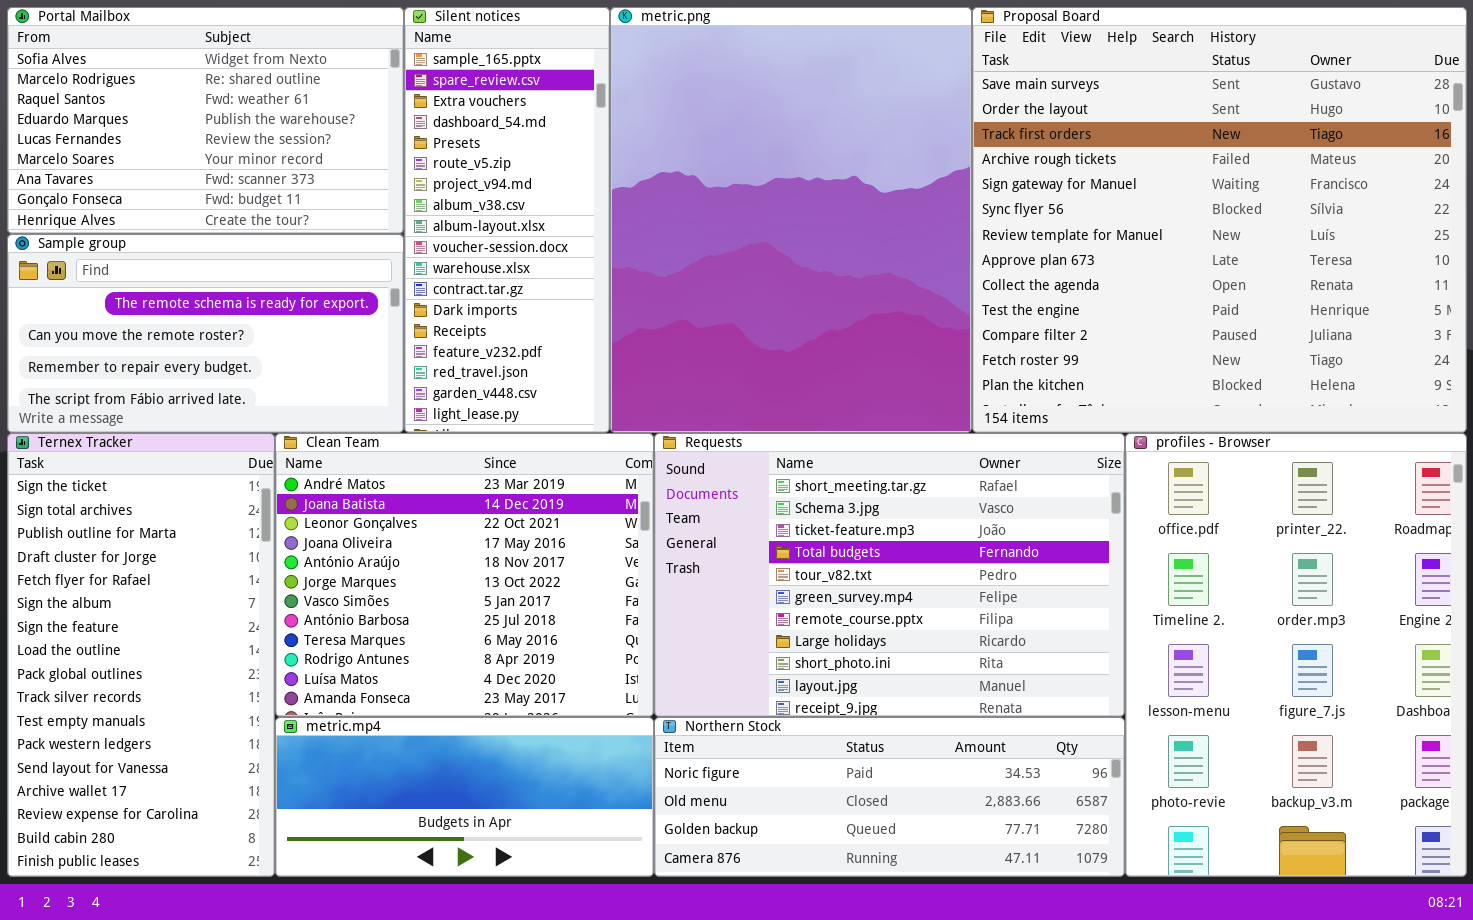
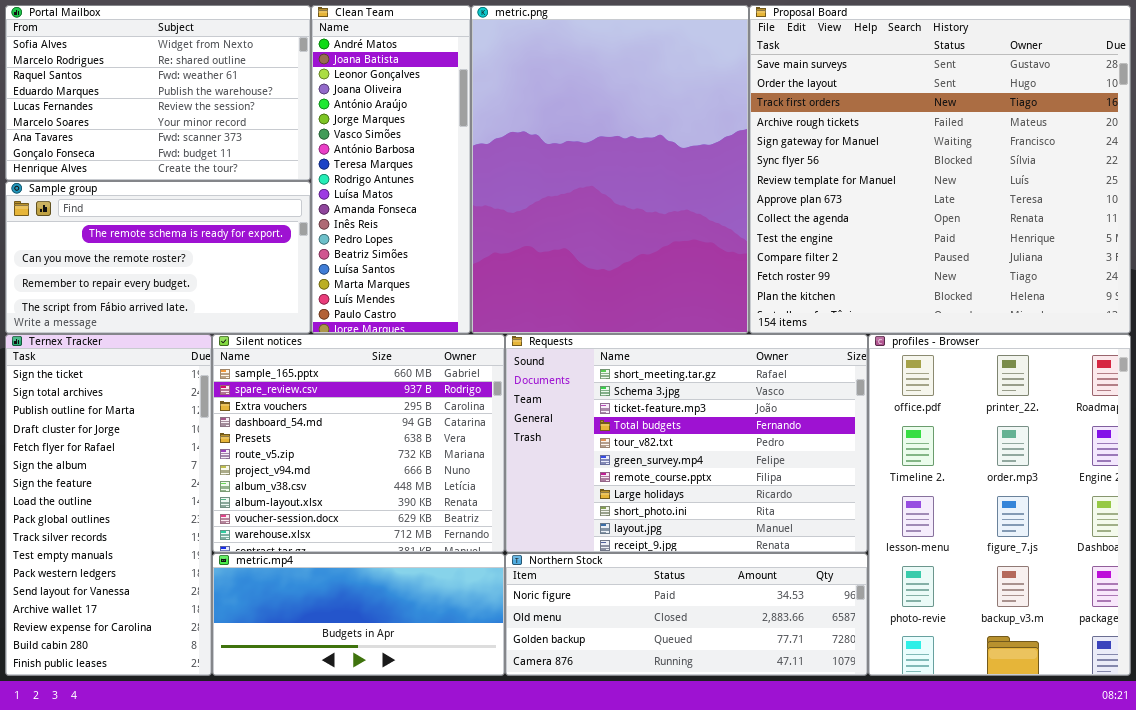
Silent notices: [404,7,610,433] -> [212,334,505,553], moved, resized
Clean Team: [275,433,654,717] -> [311,5,471,334], moved, resized

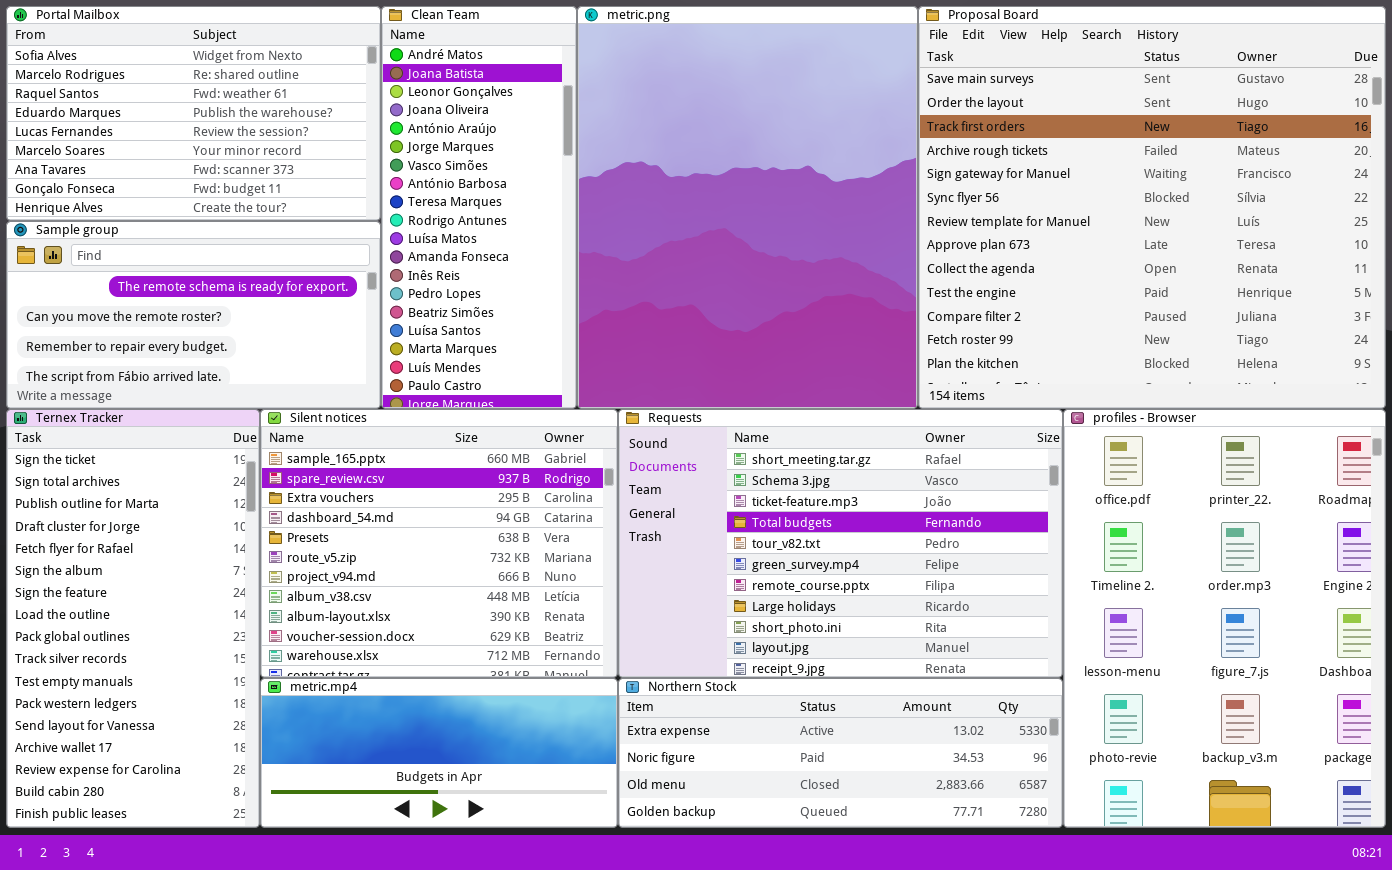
Northern Stock: [505,553,868,676] -> [618,678,1063,828], scrolled up 1 row

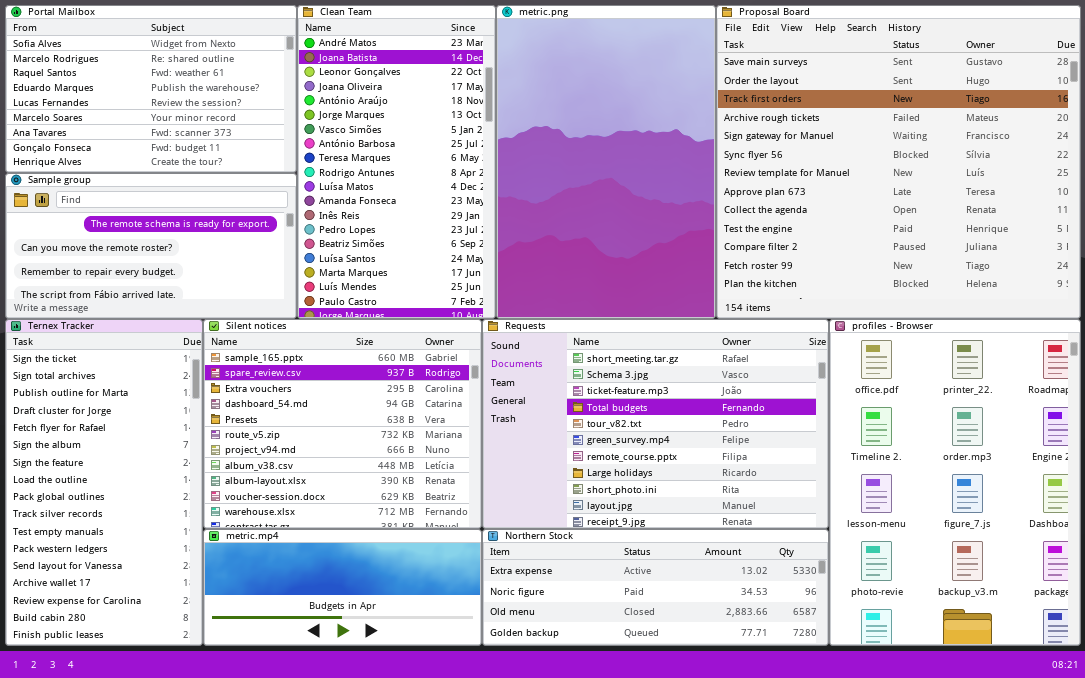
Clean Team: [381,6,577,409] -> [297,5,496,319], resized
metric.png: [577,6,918,409] -> [496,5,716,319], resized

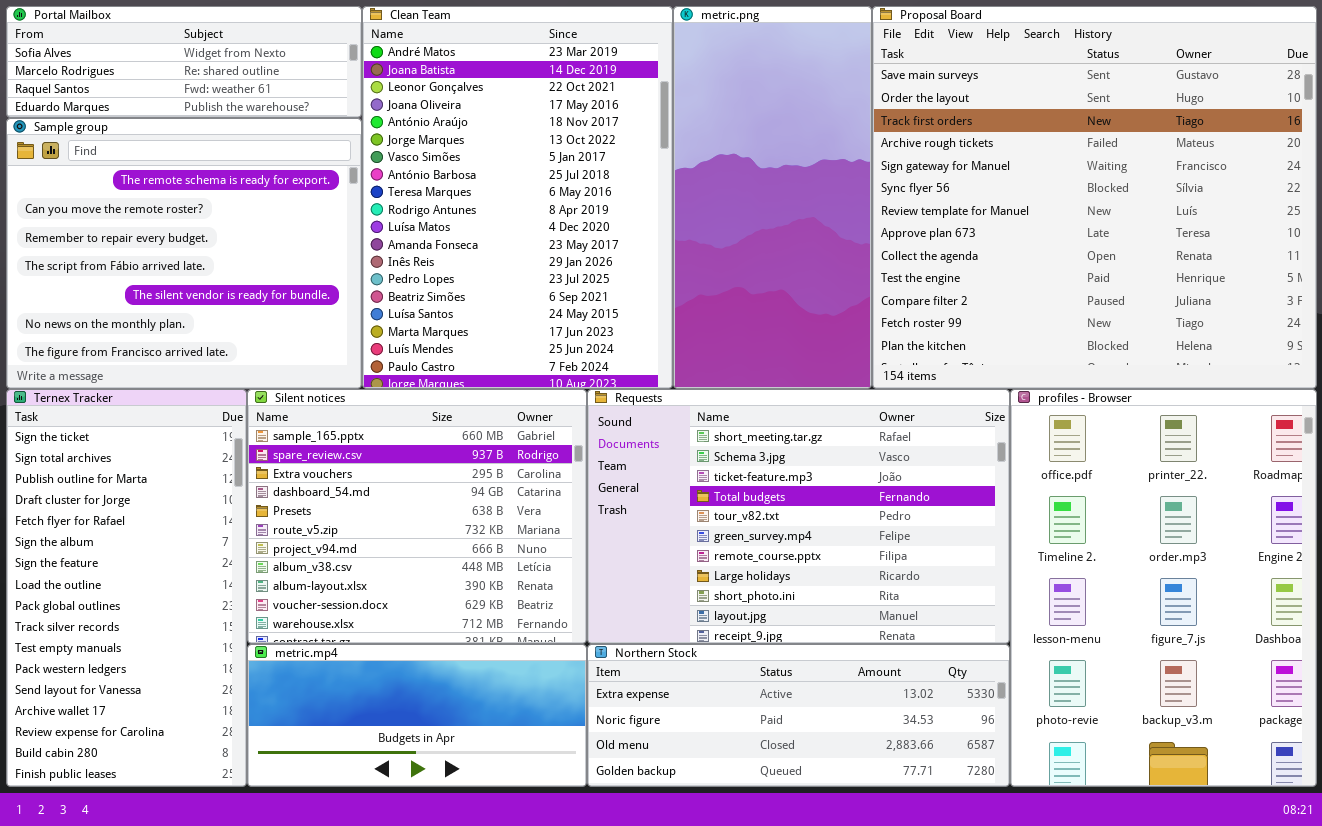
Portal Mailbox: [5,5,297,173] -> [6,6,362,118], resized
Clean Team: [297,5,496,319] -> [362,6,673,389], resized
metric.png: [496,5,716,319] -> [673,6,872,389], resized
Sample group: [5,173,297,319] -> [6,118,362,389], resized

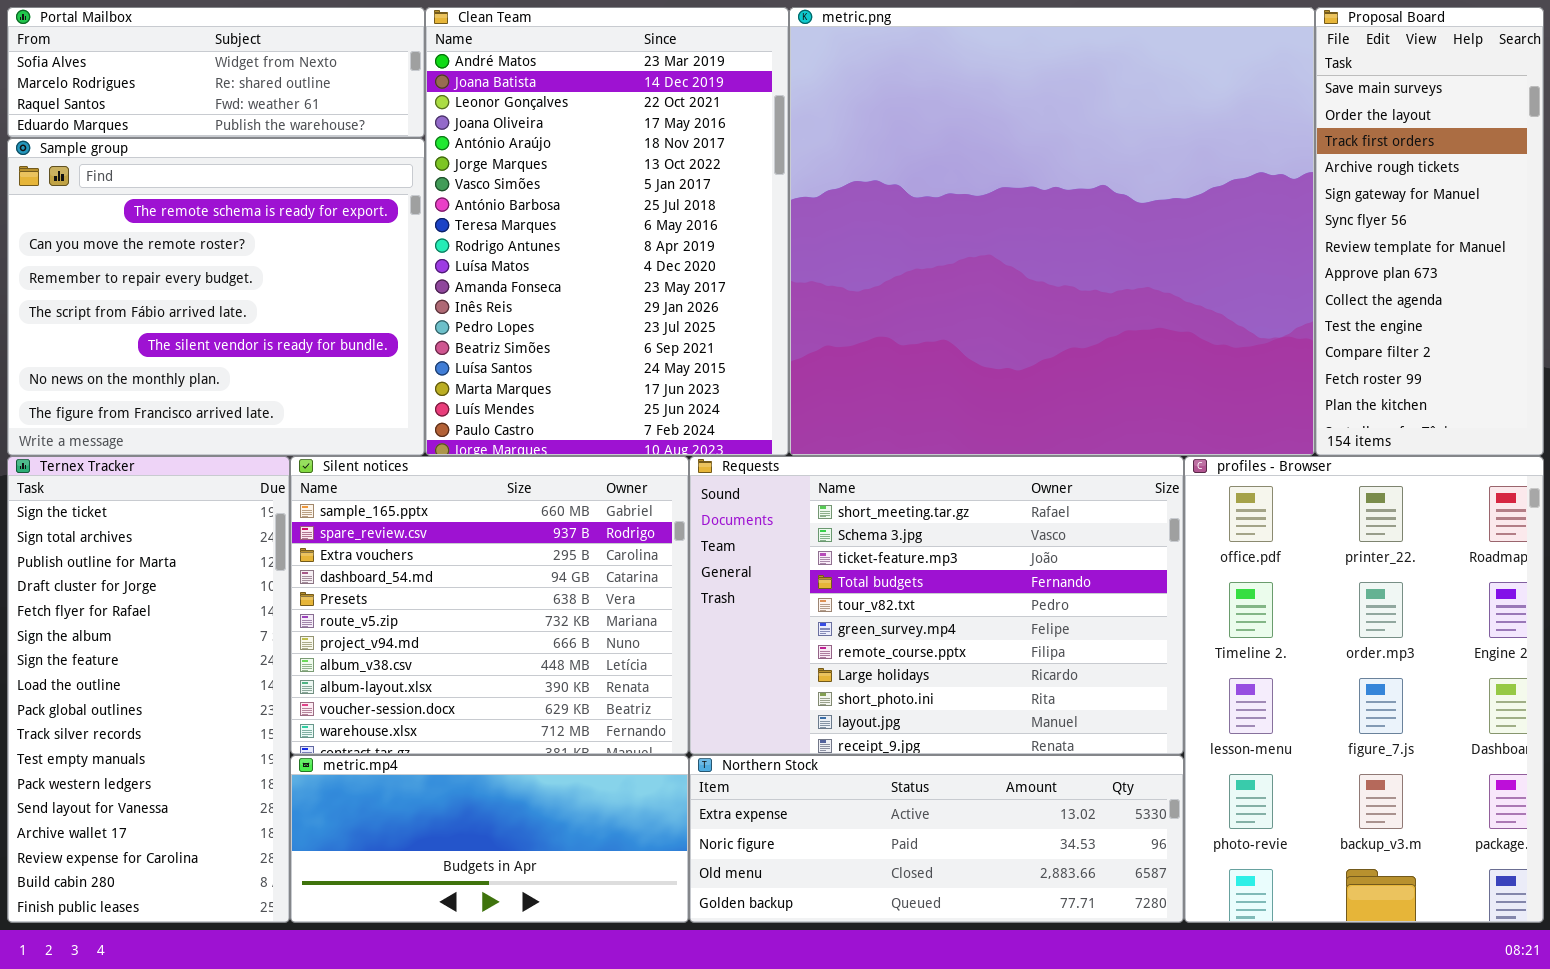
metric.png: [673,6,872,389] -> [789,7,1315,456], resized
Proposal Board: [872,6,1317,389] -> [1315,7,1544,456], resized

